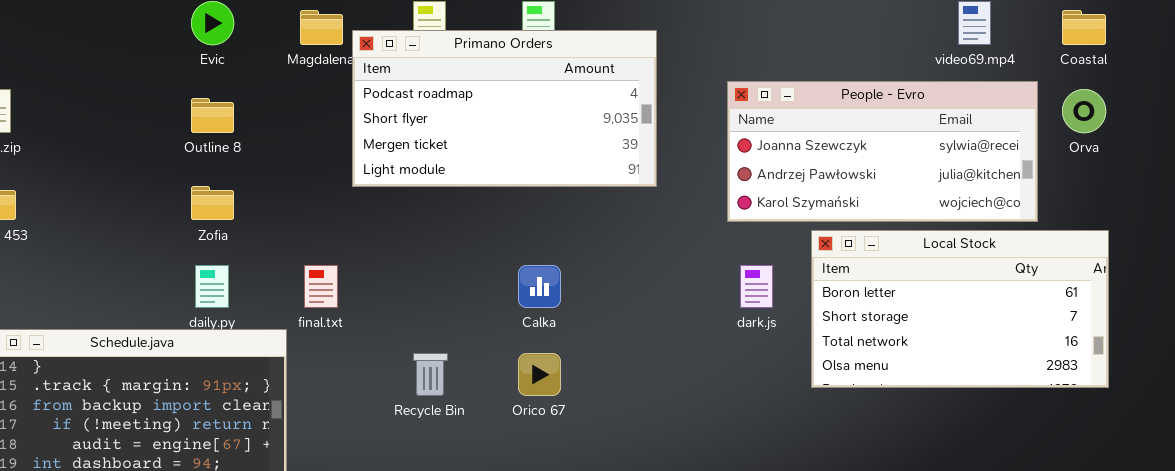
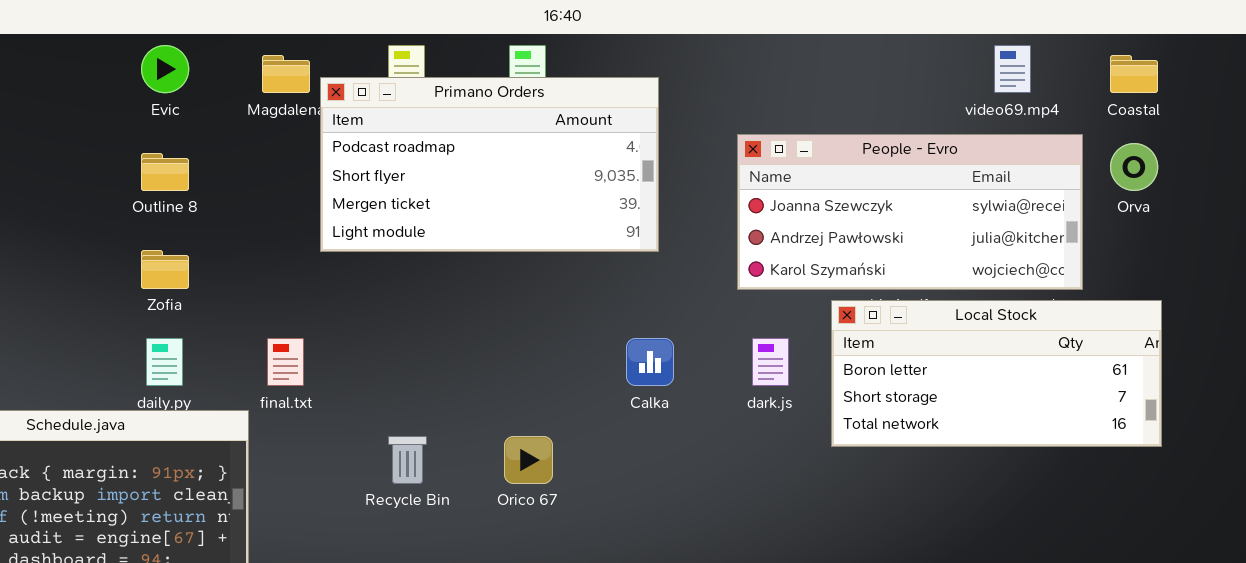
Local Stock: [811,230,1109,388] -> [831,300,1162,447], resized
Calka: [518,265,561,308] -> [626,338,674,386], moved

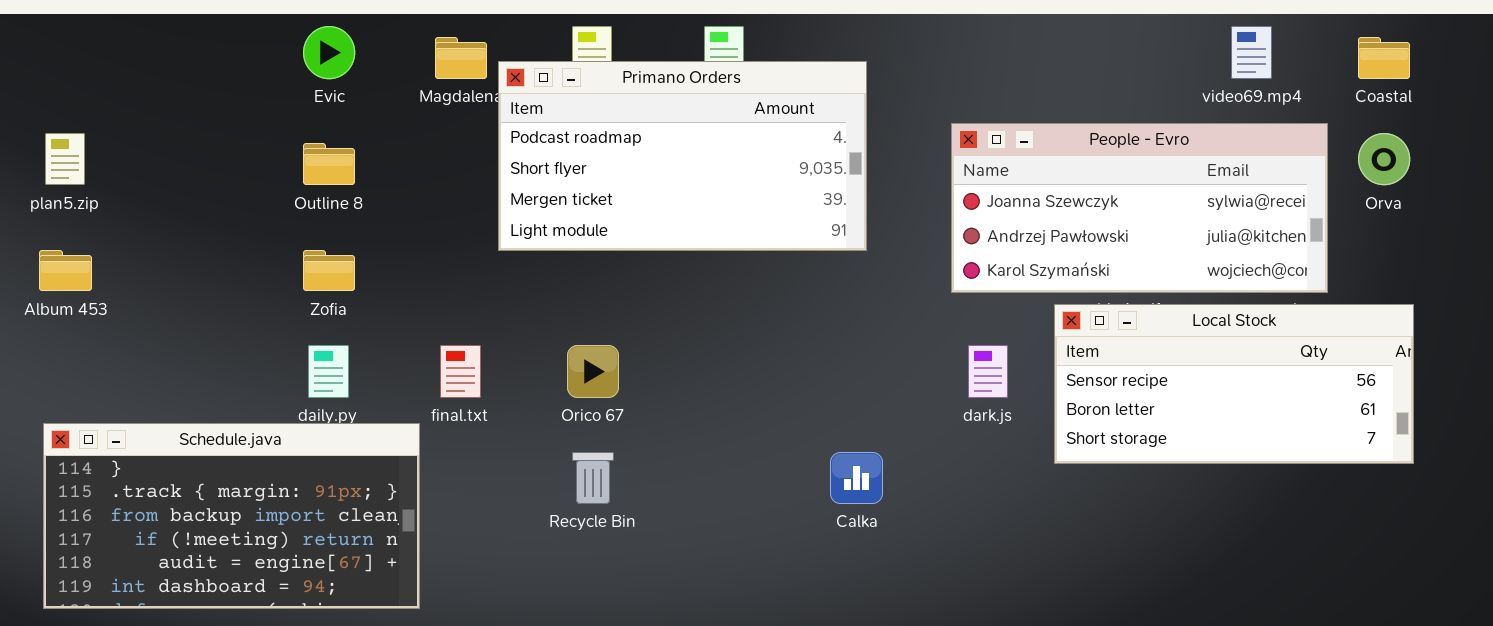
Local Stock: [831,300,1162,447] -> [1054,304,1414,464], scrolled up 1 row
Calka: [626,338,674,386] -> [830,452,883,504], moved
Orico 67: [504,436,553,484] -> [567,345,619,398], moved

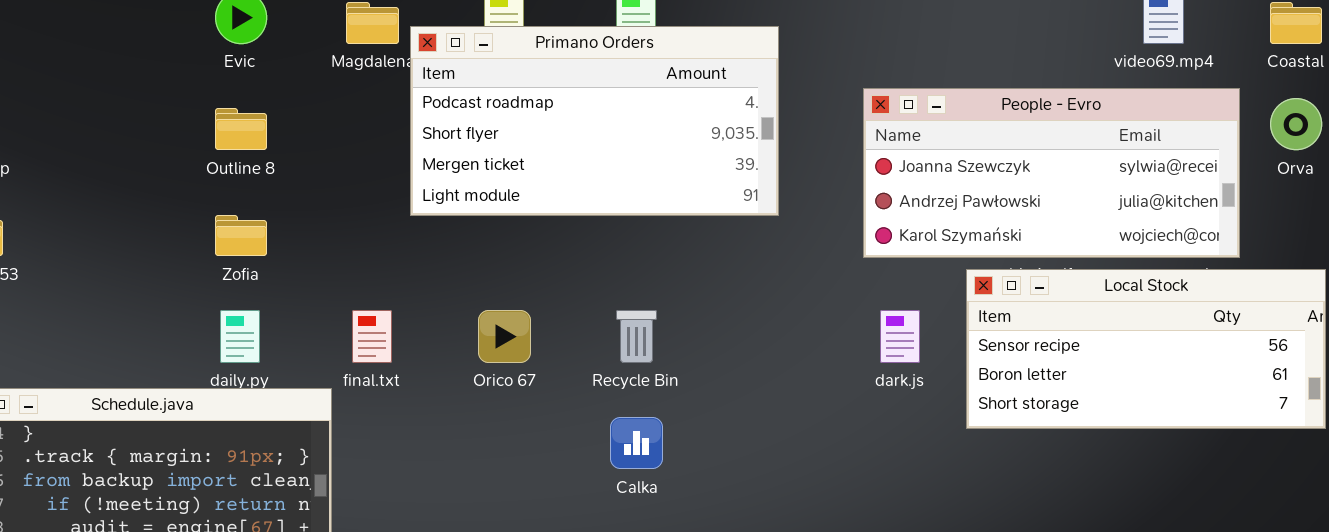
Recycle Bin: [572,452,614,504] -> [616,310,657,363], moved
Calka: [830,452,883,504] -> [610,417,663,469], moved

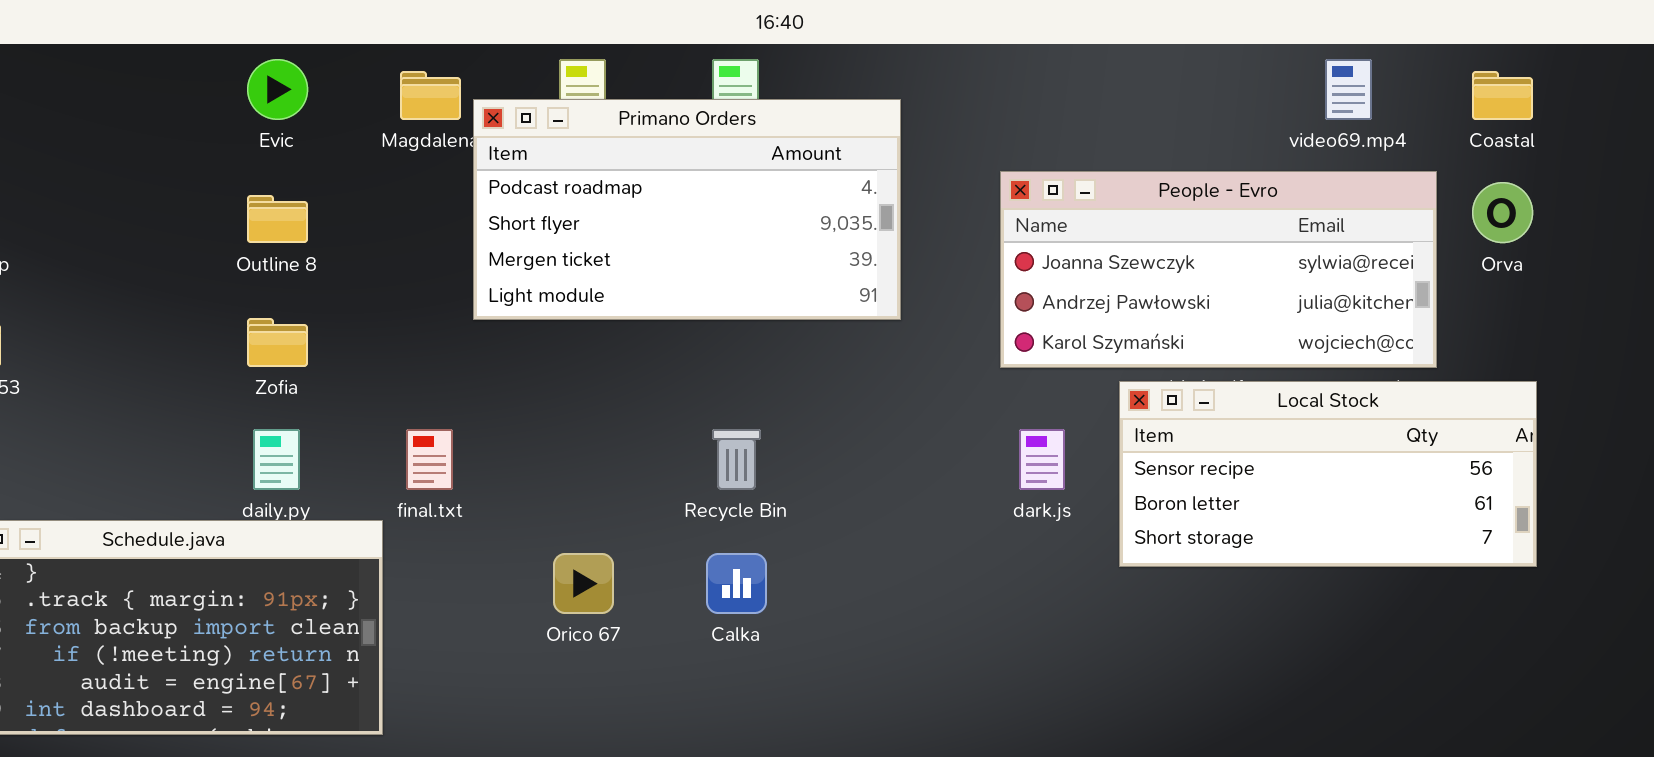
Orico 67: [478,310,531,363] -> [553,553,614,614], moved

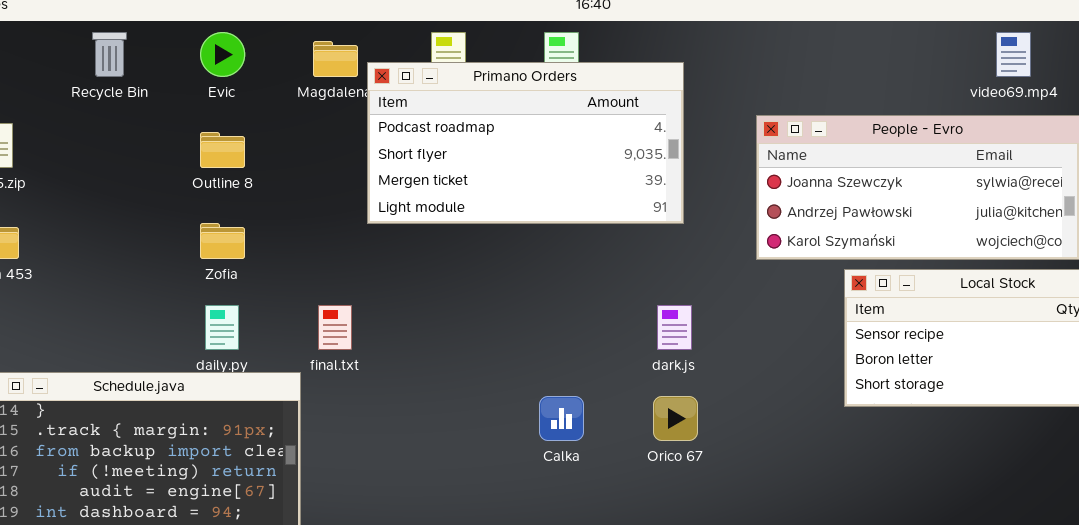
Recycle Bin: [712,429,761,490] -> [92,32,127,77], moved
dark.js: [1019,429,1065,490] -> [657,305,692,350], moved
Orico 67: [553,553,614,614] -> [653,396,698,441], moved

